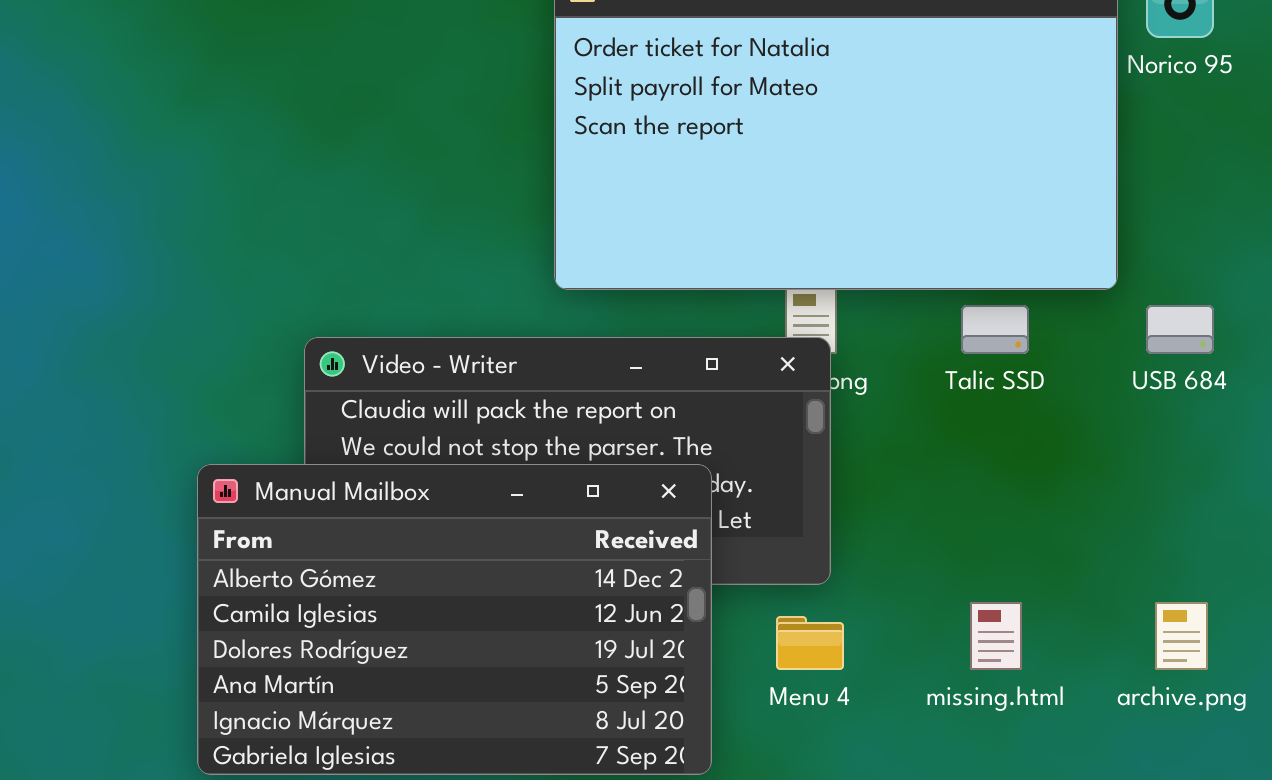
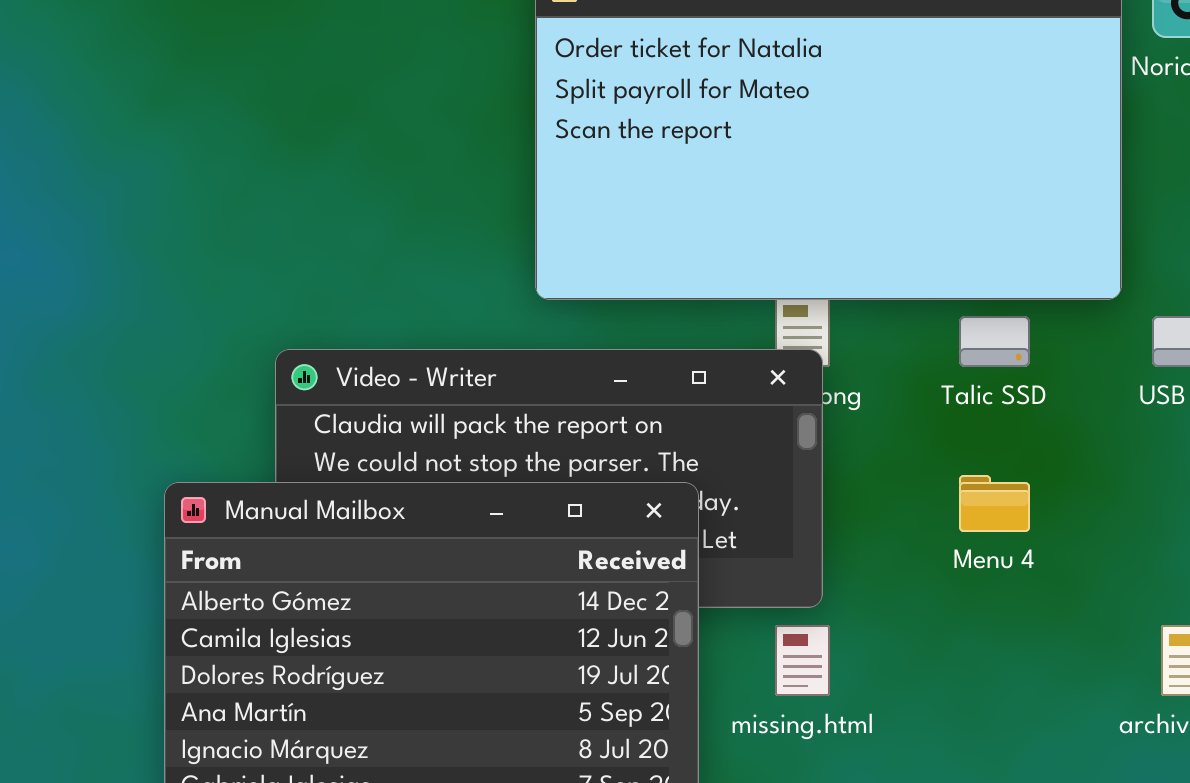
missing.html: [970,602,1022,670] -> [775,625,830,696], moved
Menu 4: [776,616,844,670] -> [959,475,1030,532], moved

